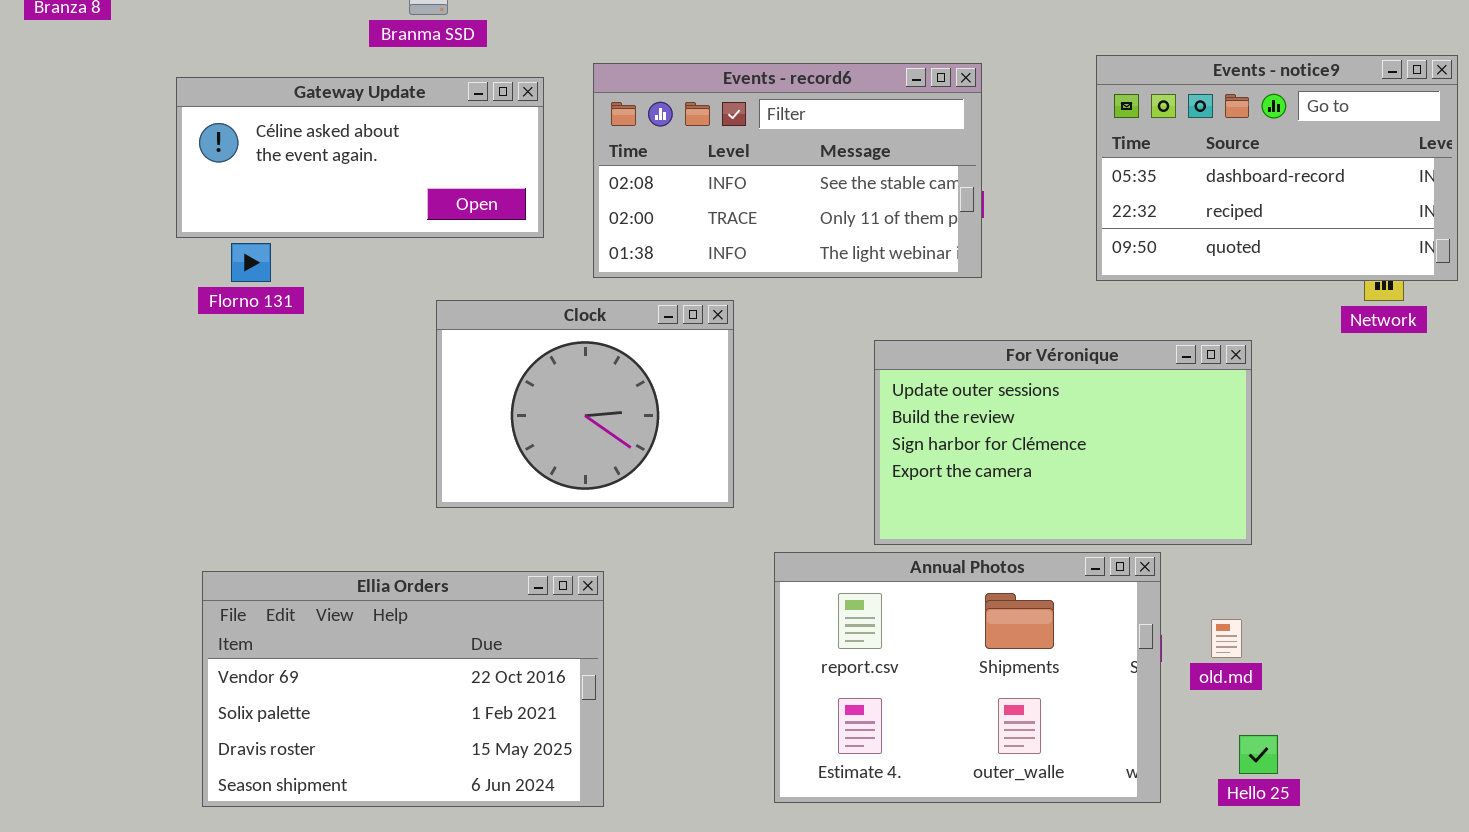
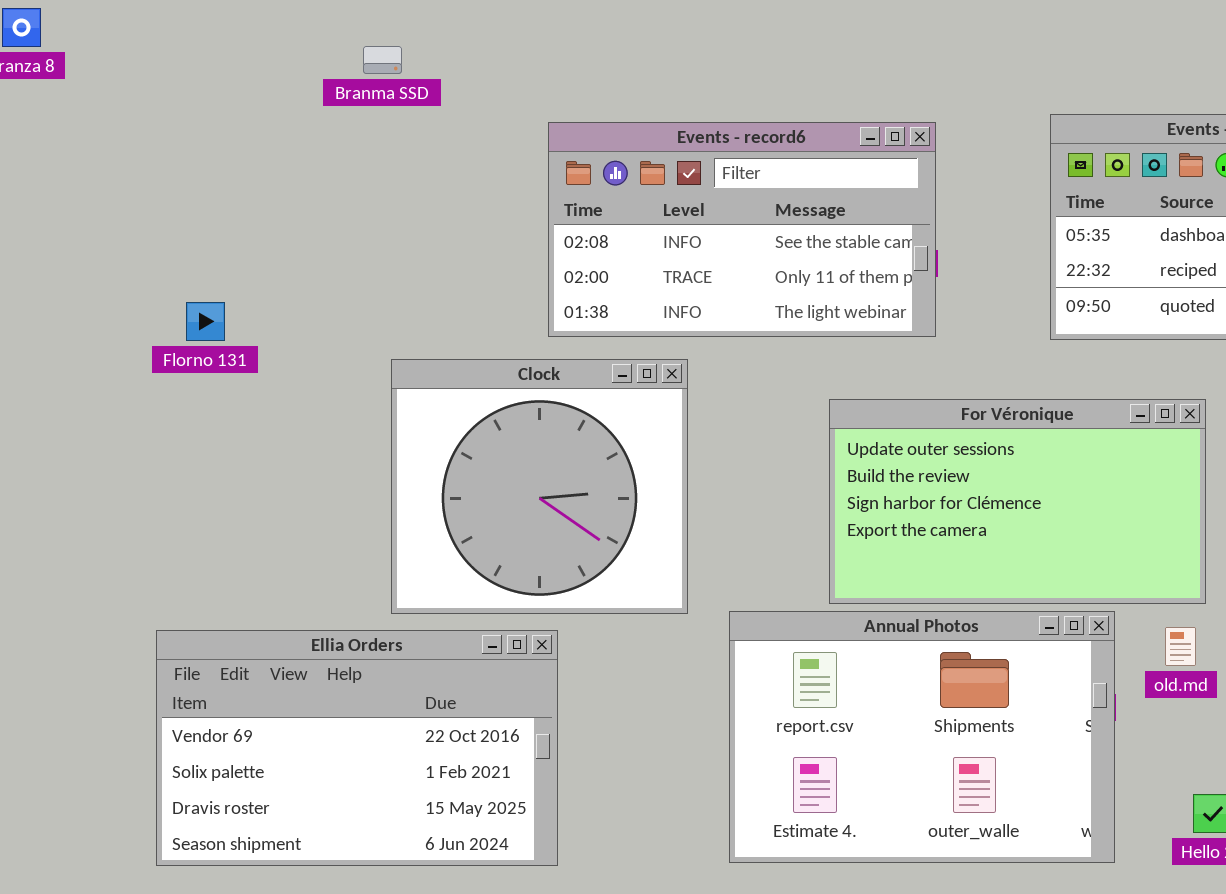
Gateway Update: [176,77,544,238] -> none, closed
Clock: [436,300,734,508] -> [391,359,688,614], resized
old.md: [1211,619,1242,658] -> [1165,627,1196,666], moved

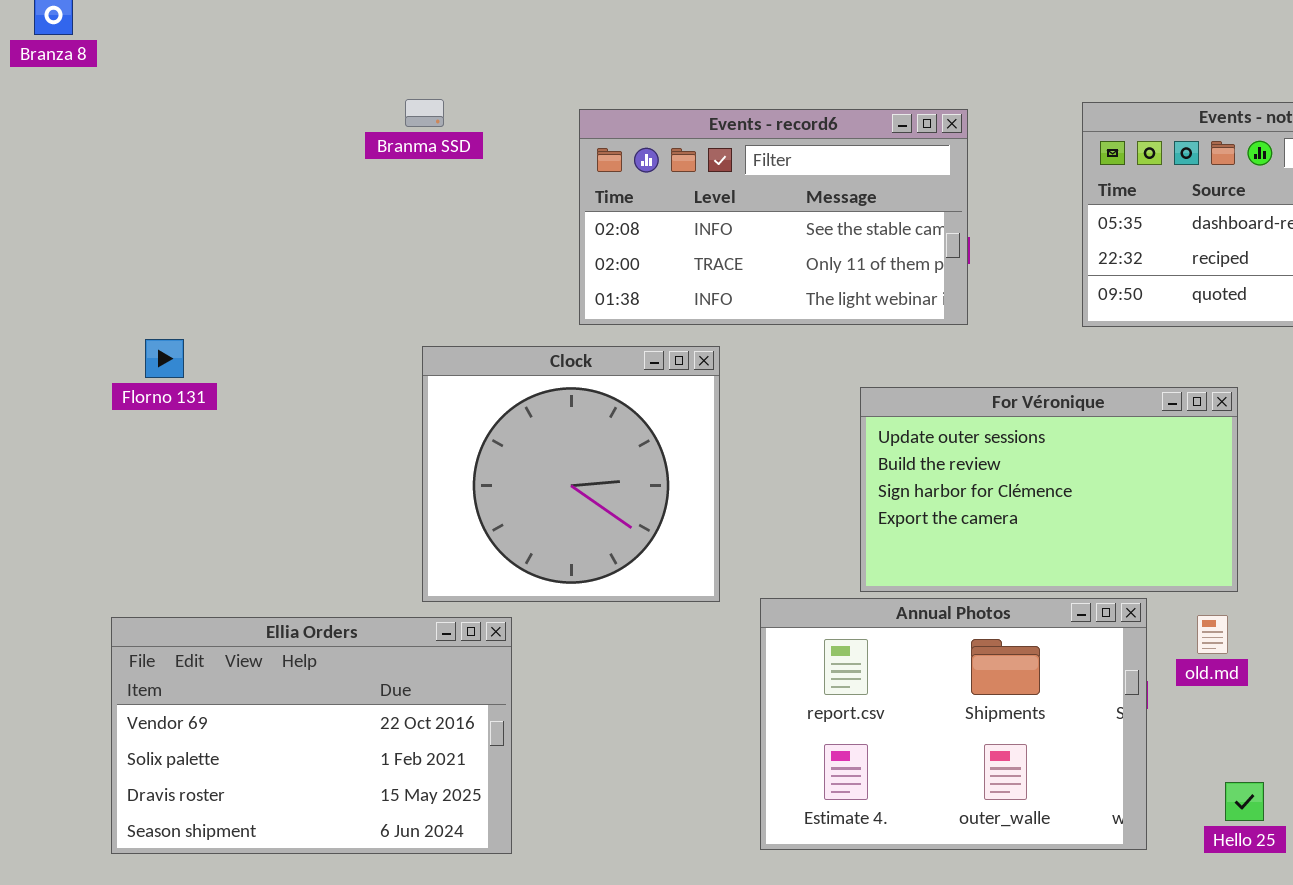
Branma SSD: [363,46,402,74] -> [405,99,444,127], moved
Florno 131: [186,302,225,341] -> [145,339,184,378], moved
Ellia Orders: [156,630,558,866] -> [111,617,512,854], moved

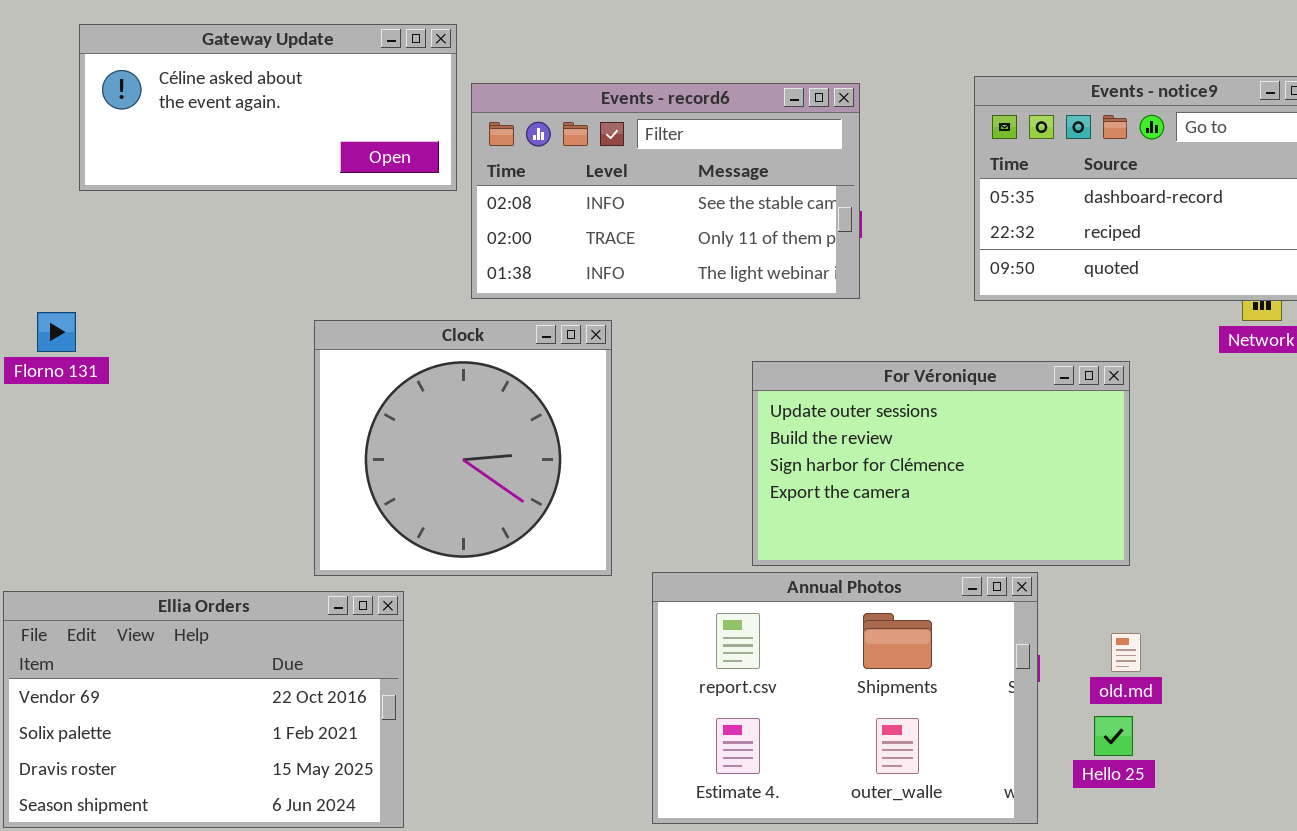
Gateway Update: none -> [79,24,457,191], opened
old.md: [1197,615,1228,654] -> [1111,633,1141,672], moved
Hello 25: [1225,782,1264,821] -> [1094,716,1133,756], moved

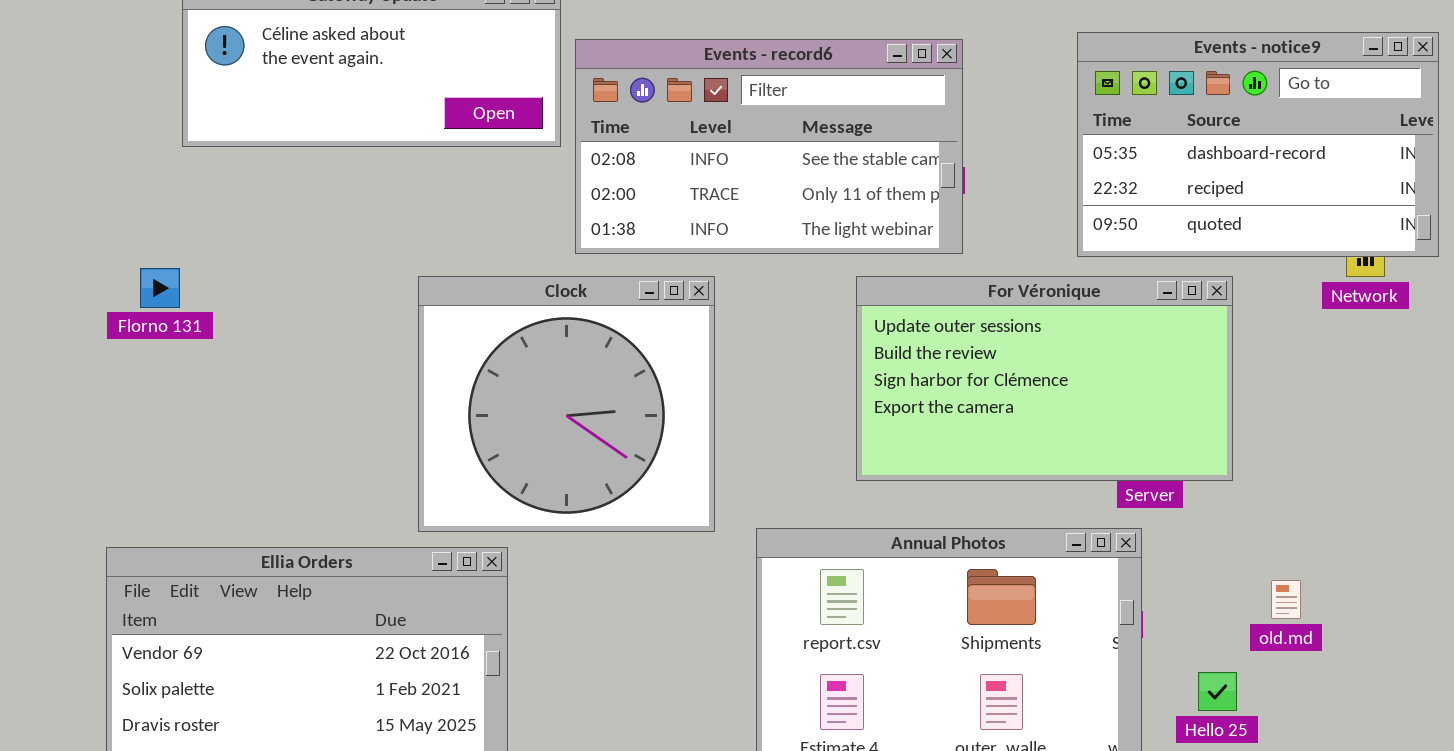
For Véronique: [752,361,1130,566] -> [856,276,1233,481], moved
old.md: [1111,633,1141,672] -> [1271,580,1301,619], moved

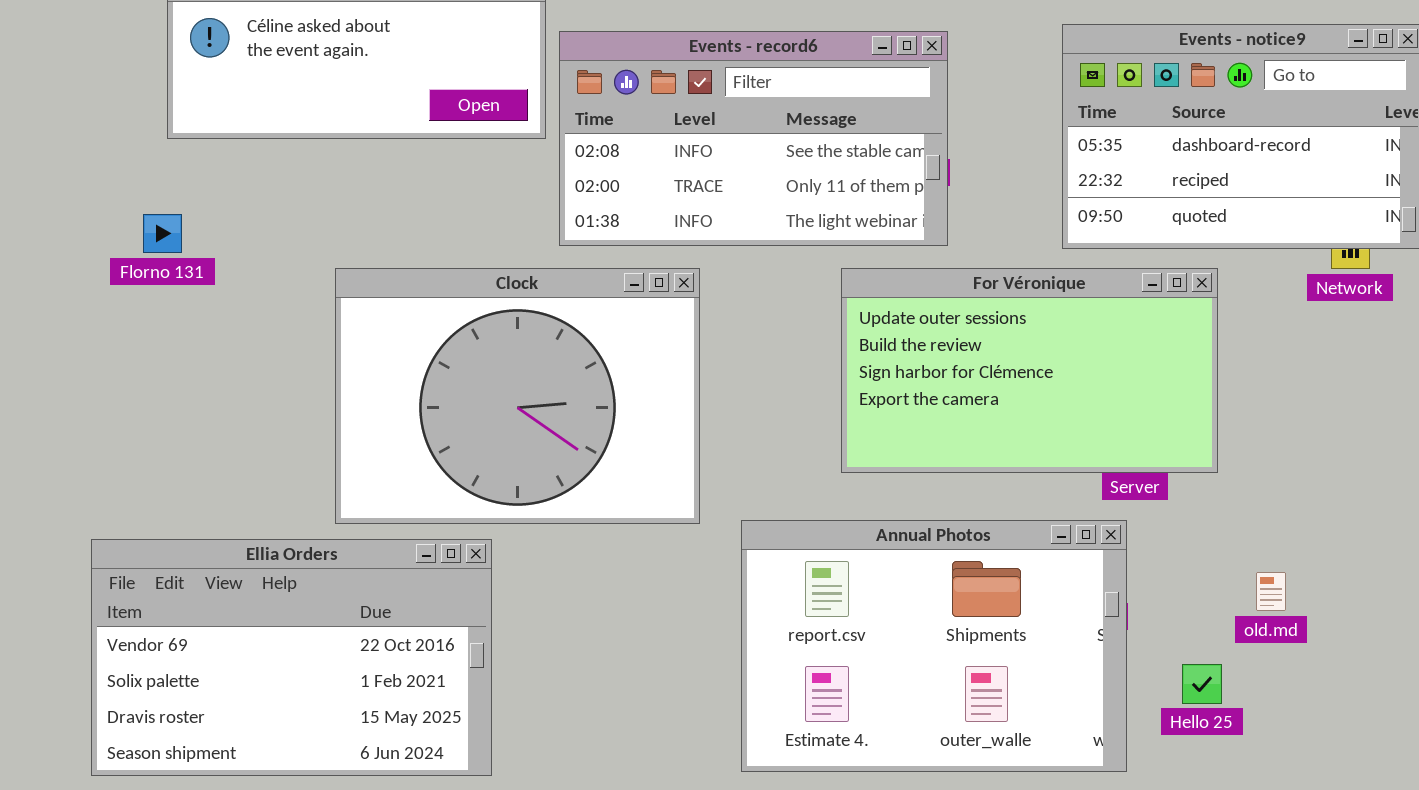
Florno 131: [140,268,180,308] -> [143,214,182,253], moved
Clock: [418,276,715,532] -> [335,268,700,524], resized

